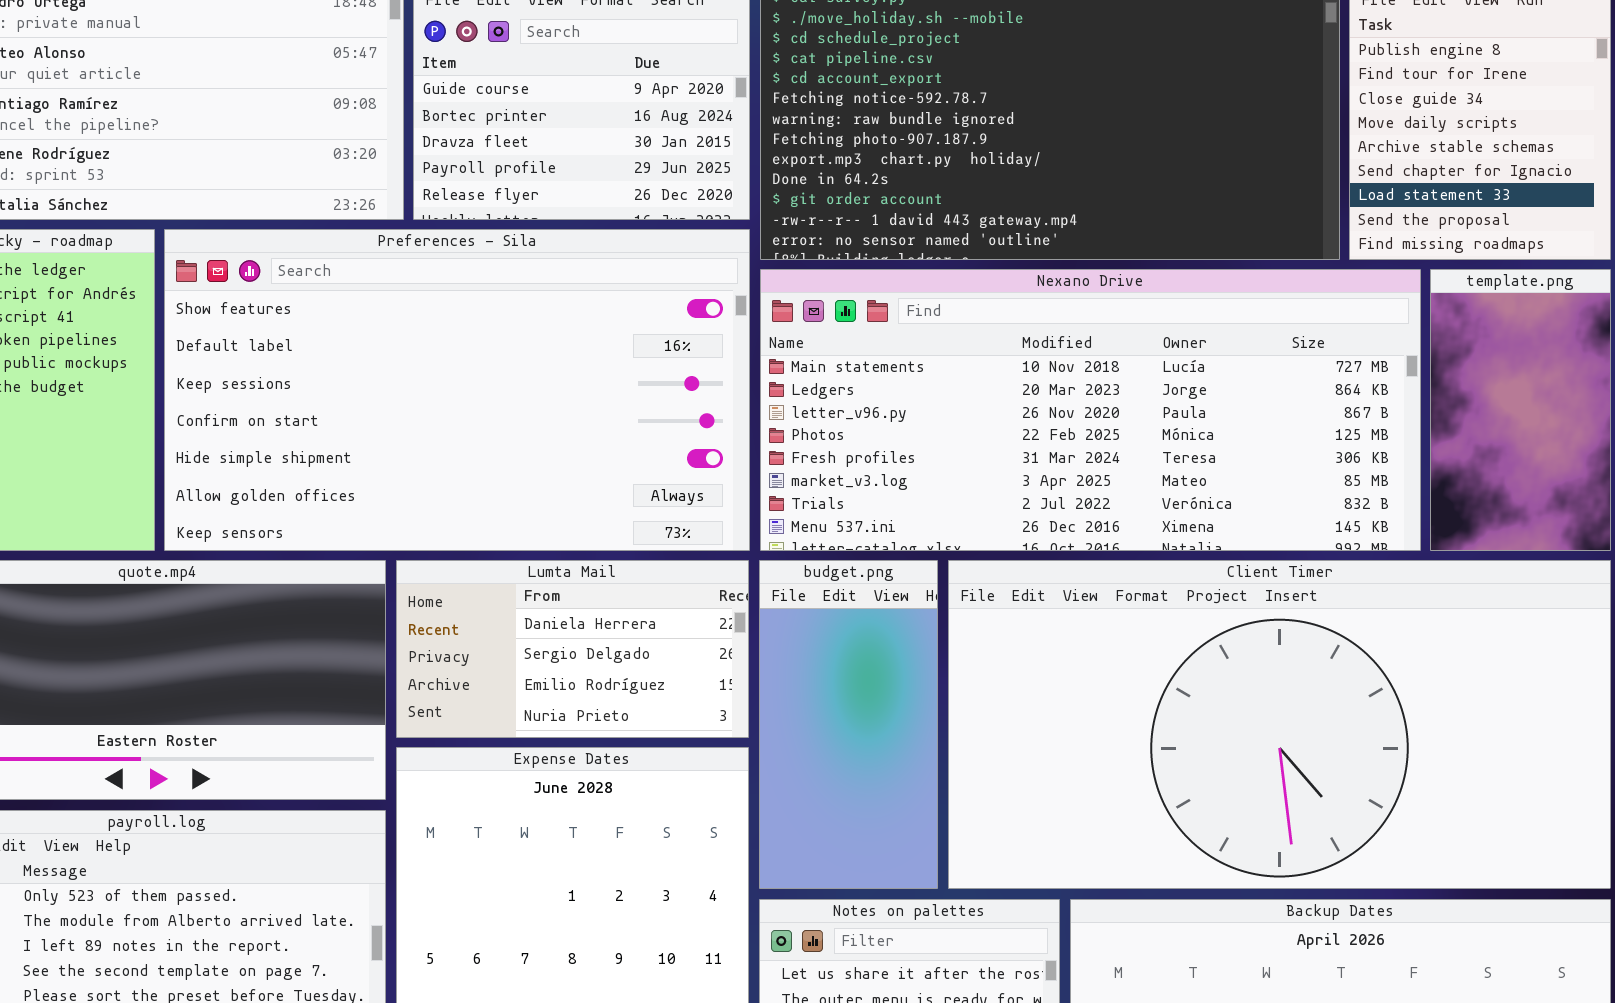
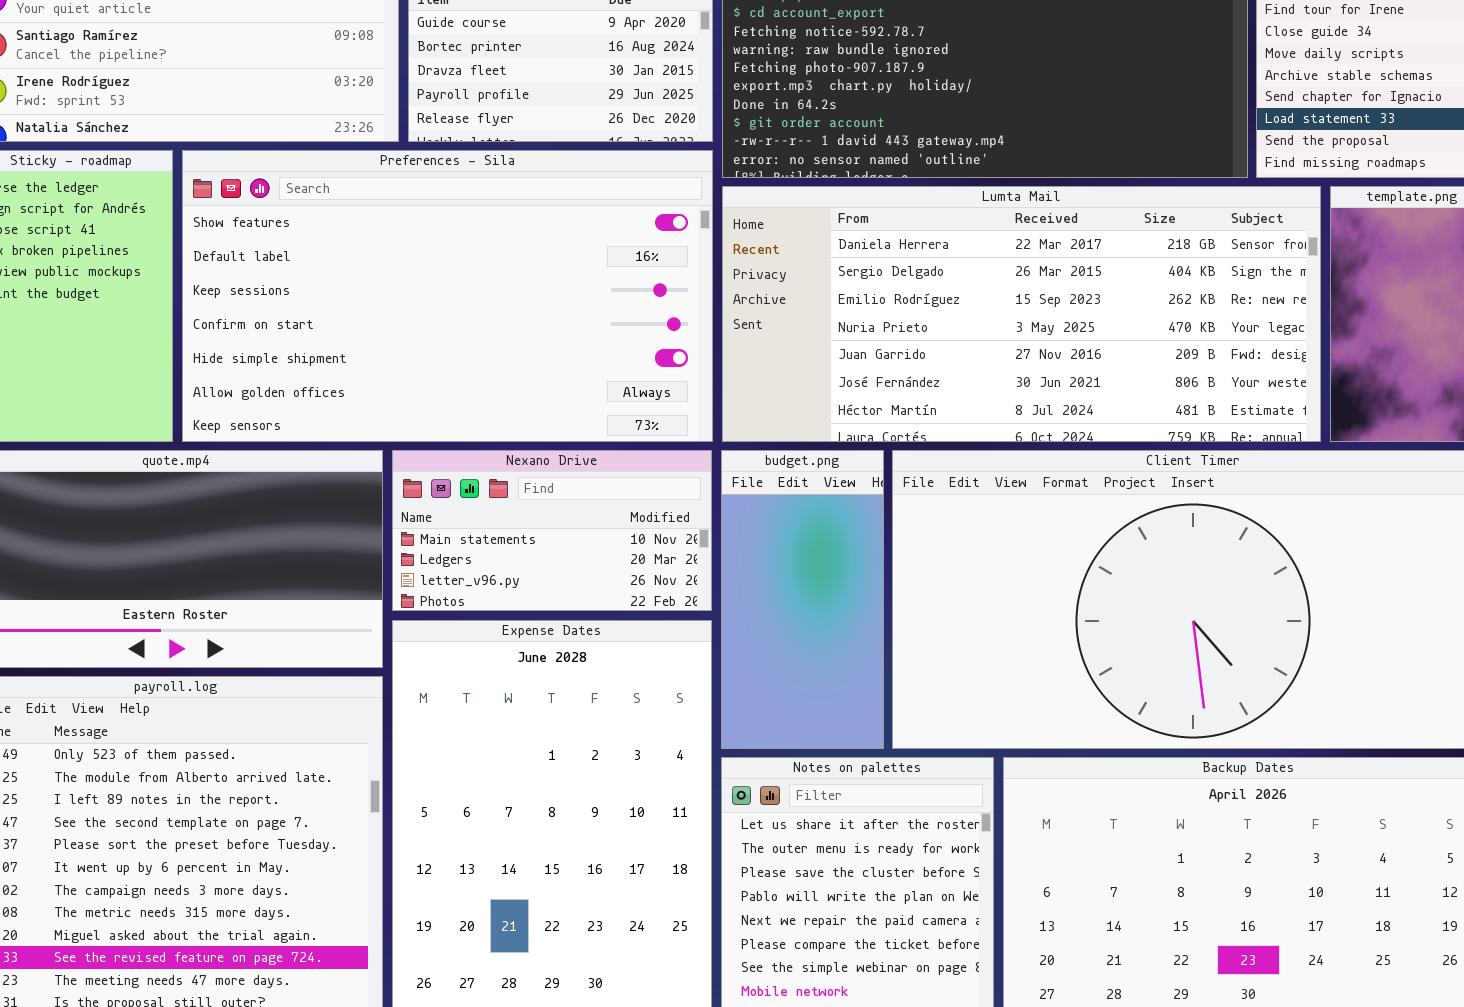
Nexano Drive: [760,269,1421,551] -> [392,450,712,611], moved, resized
Lumta Mail: [396,560,749,738] -> [722,186,1321,442], moved, resized

